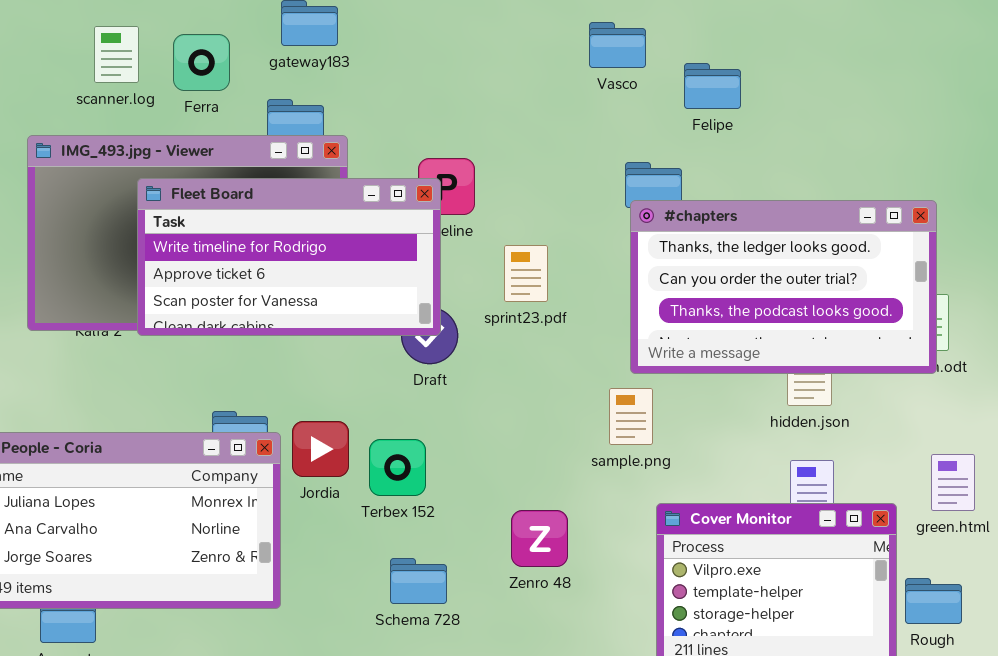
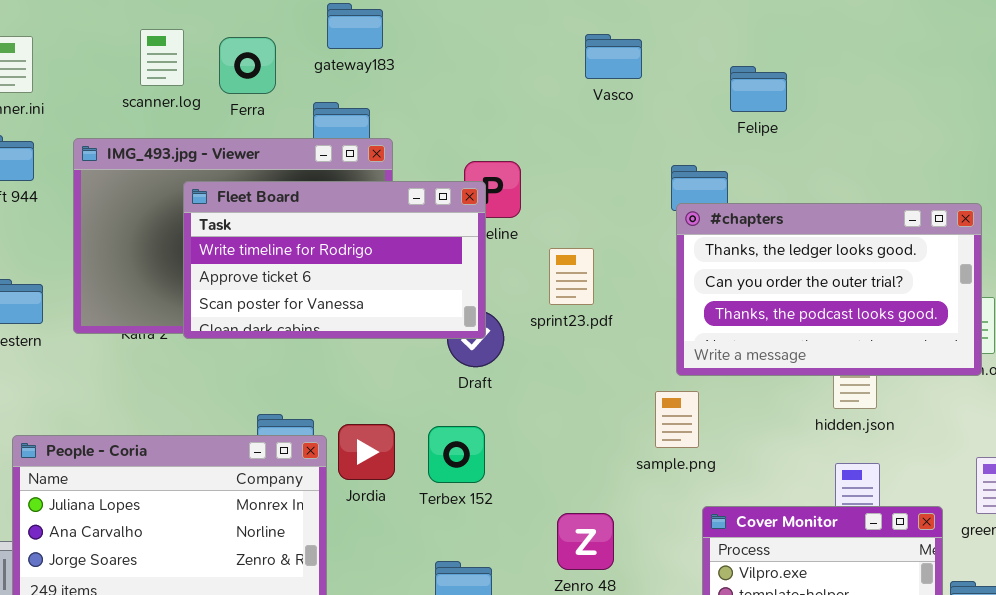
Vasco: [589,22,646,68] -> [585,34,642,79], moved
Terbex 152: [369,439,426,496] -> [428,426,485,483], moved

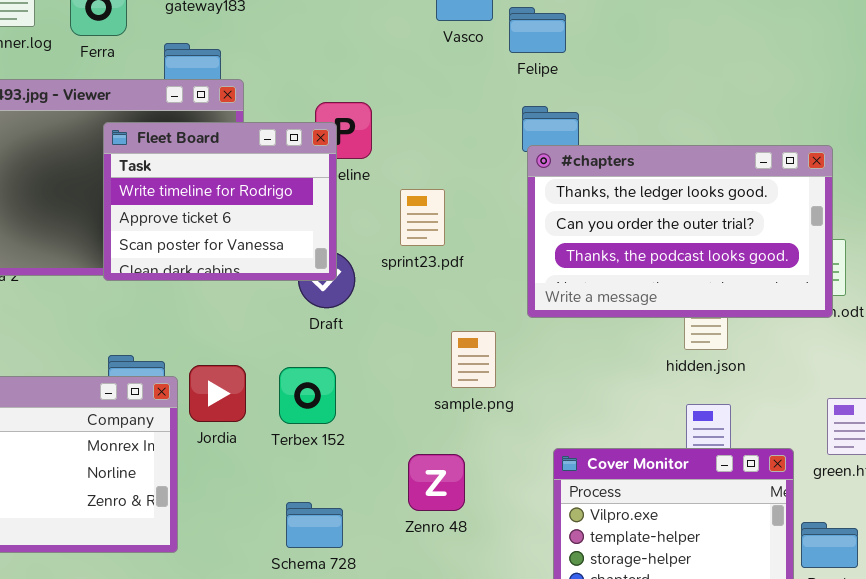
Felipe: [730,66,787,112] -> [509,7,566,53], moved
Fleet Board: [183,181,486,339] -> [103,122,337,281], resized
sample.png: [655,391,699,448] -> [451,331,496,388], moved

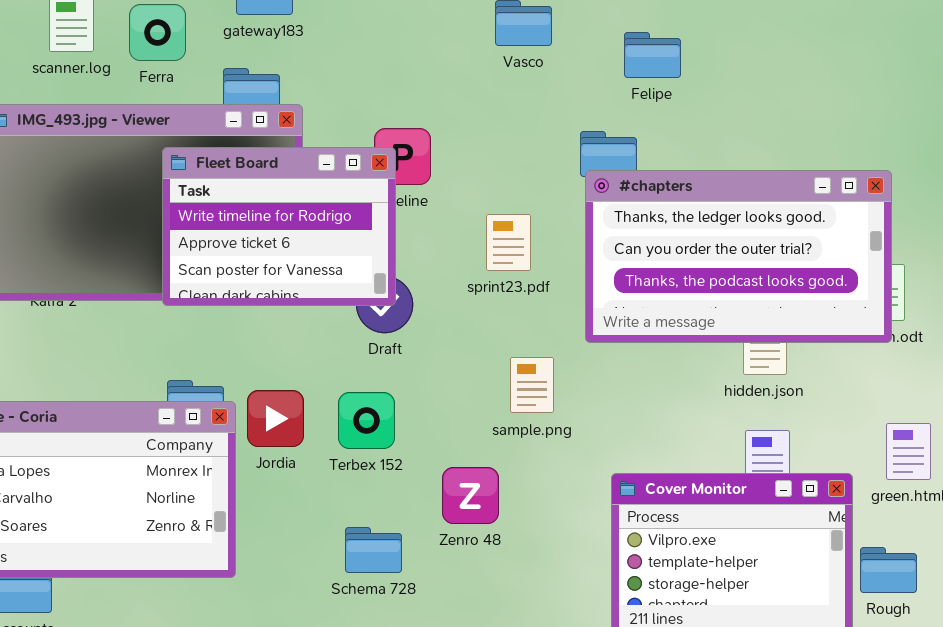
Felipe: [509,7,566,53] -> [624,32,681,78], moved
sprint23.pdf: [400,189,445,246] -> [486,214,531,271], moved
Zenro 48: [408,454,465,511] -> [442,467,499,524], moved

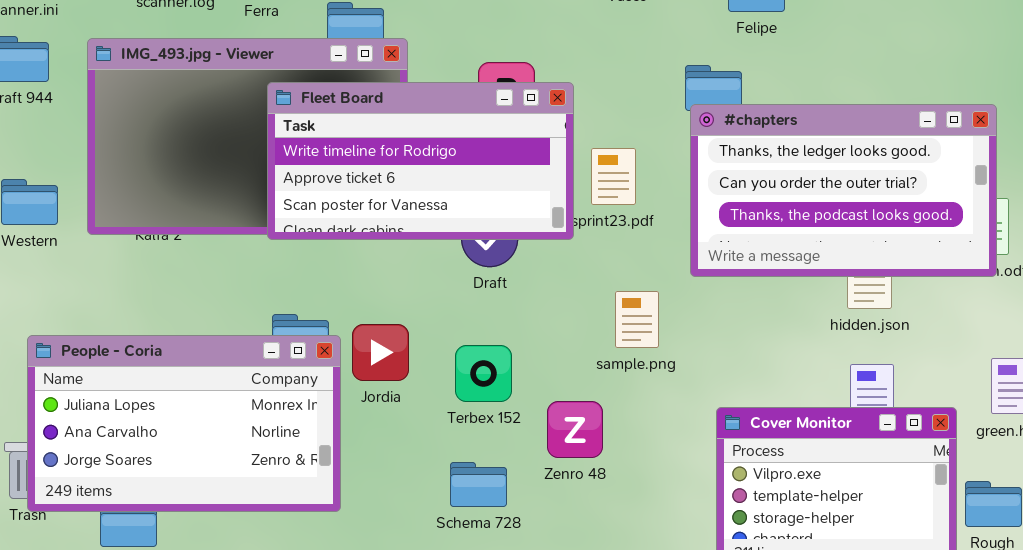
Fleet Board: [162,147,396,306] -> [267,82,574,240], resized
Terbex 152: [338,392,395,449] -> [455,345,512,402], moved

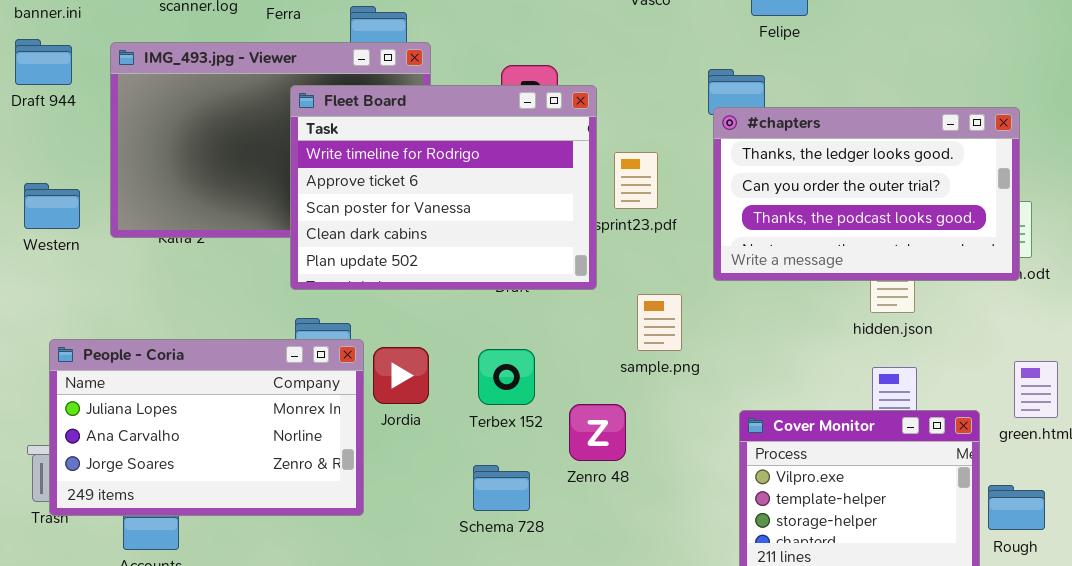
Fleet Board: [267,82,574,240] -> [290,85,597,290], resized
Jordia: [352,324,409,381] -> [373,347,429,404], moved

